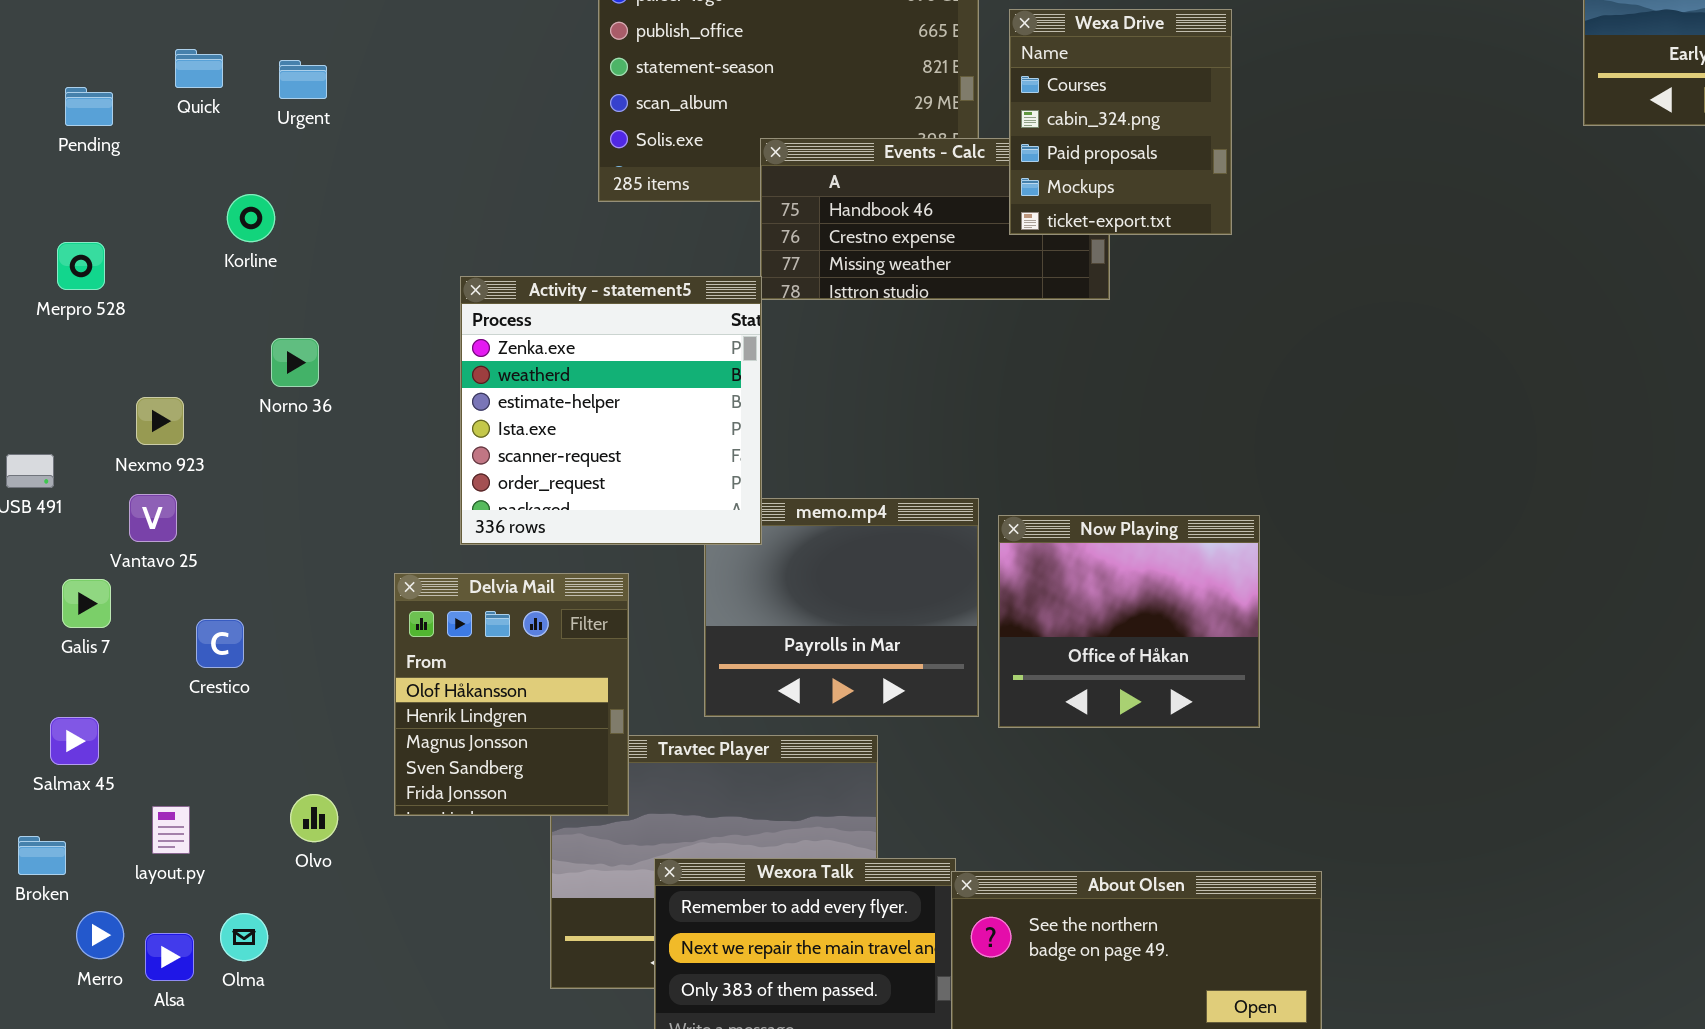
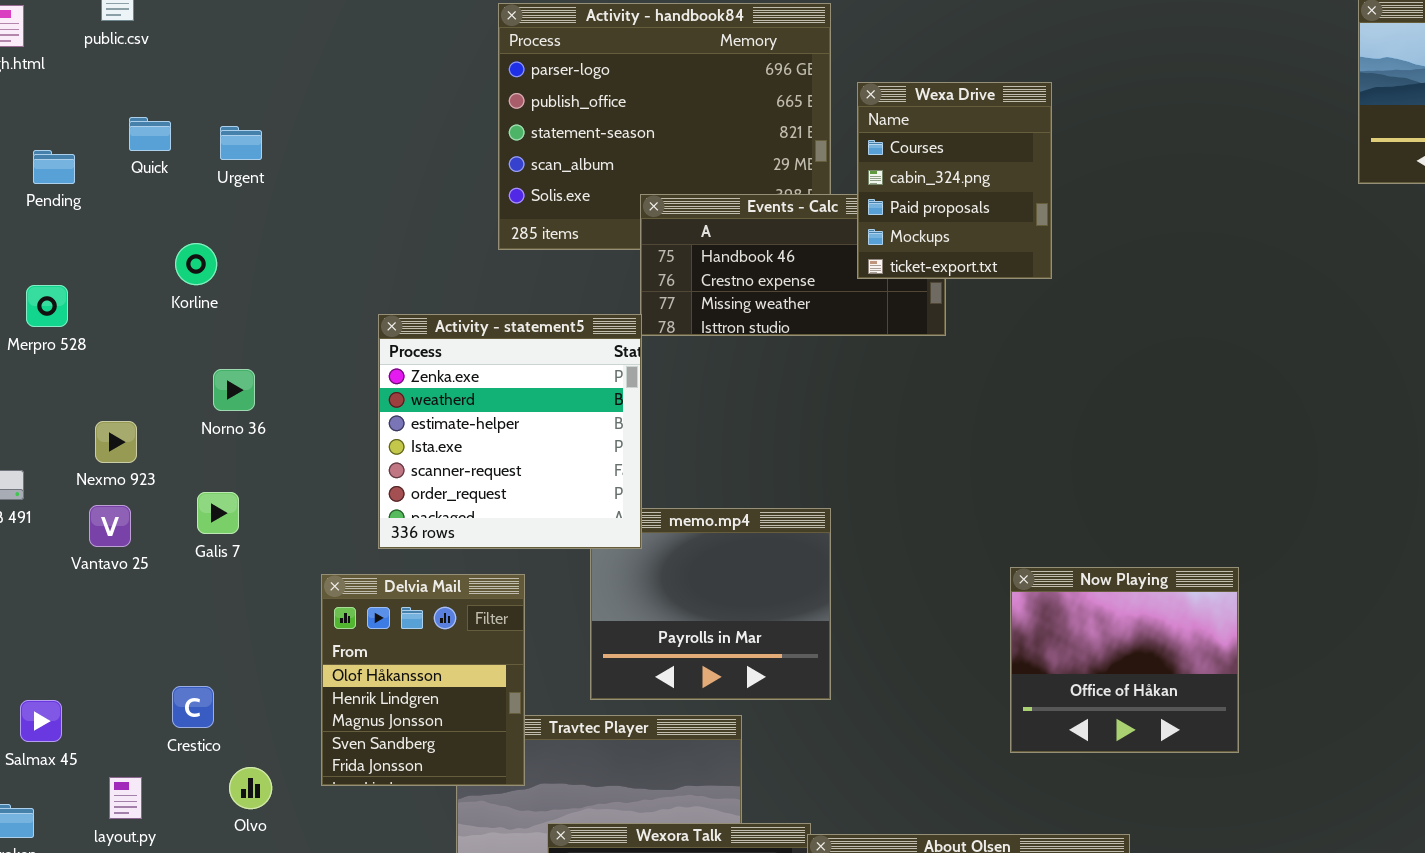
Now Playing: [998,515,1260,728] -> [1010,567,1239,753], moved
Galis 7: [62,579,111,628] -> [197,492,239,534], moved
Crestico: [196,619,244,668] -> [172,686,214,728], moved

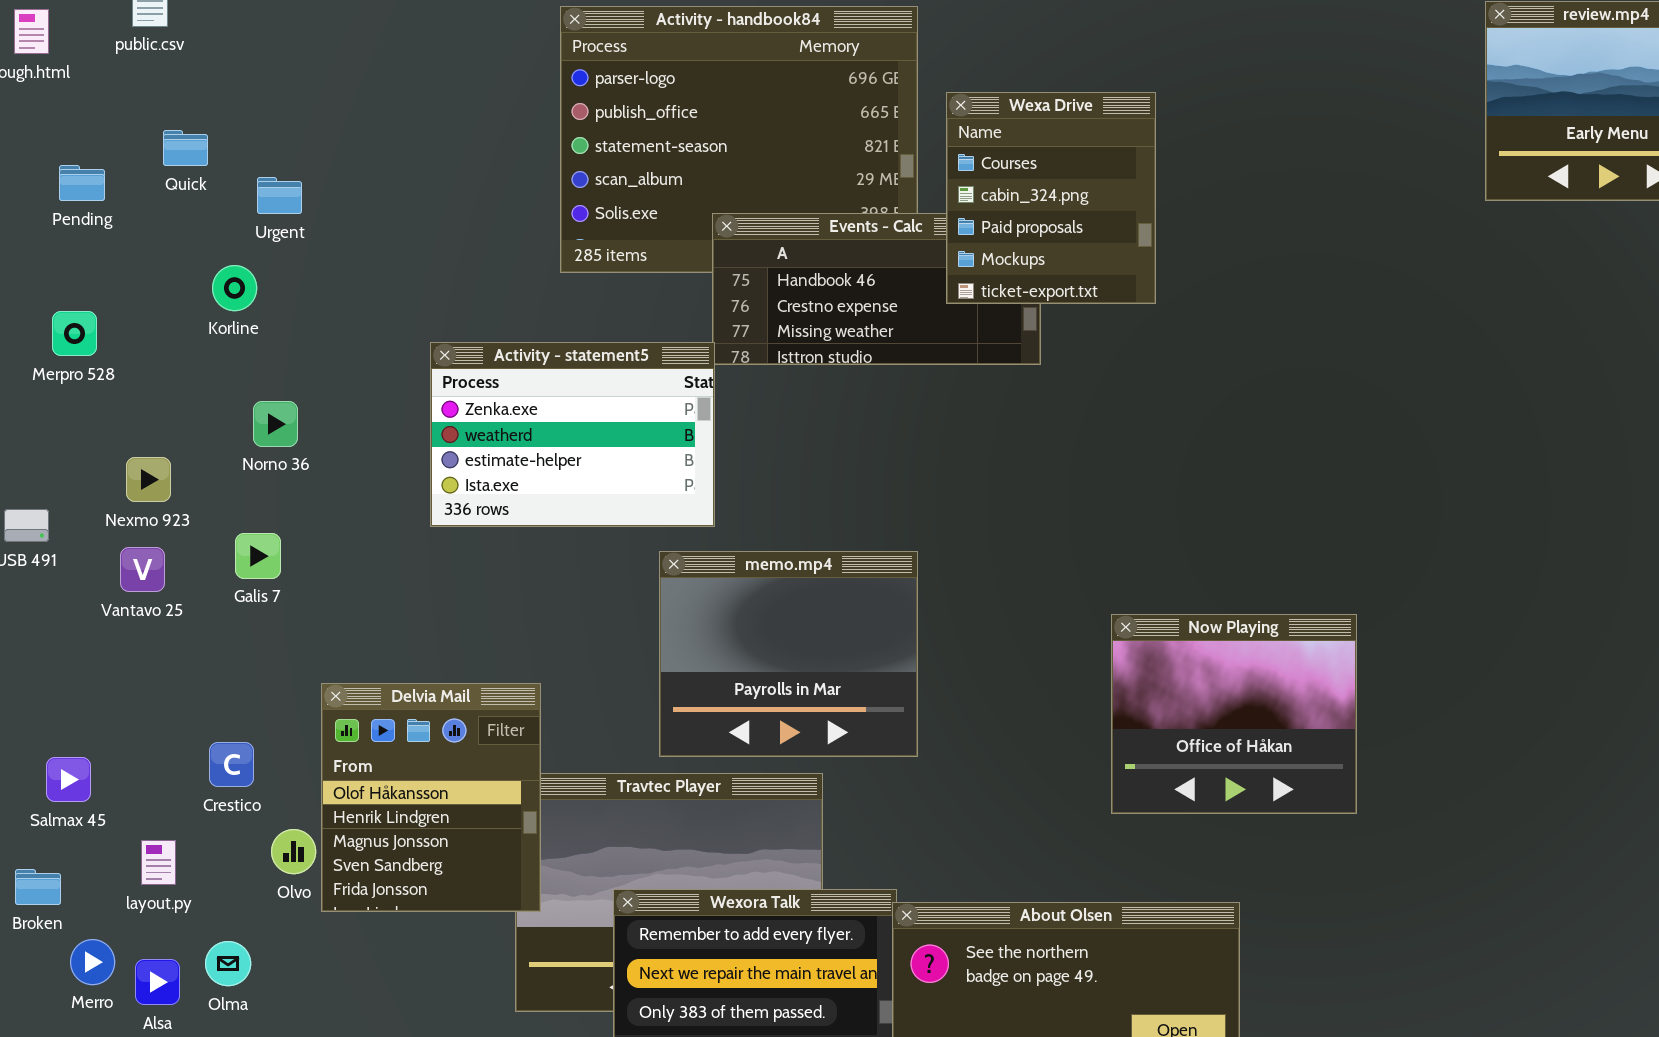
Urgent: [220,126,262,160] -> [257,177,302,214], moved
Activity - statement5: [378,314,642,549] -> [430,342,715,527], resized
Delvia Mail: [321,574,525,786] -> [321,683,541,912], moved

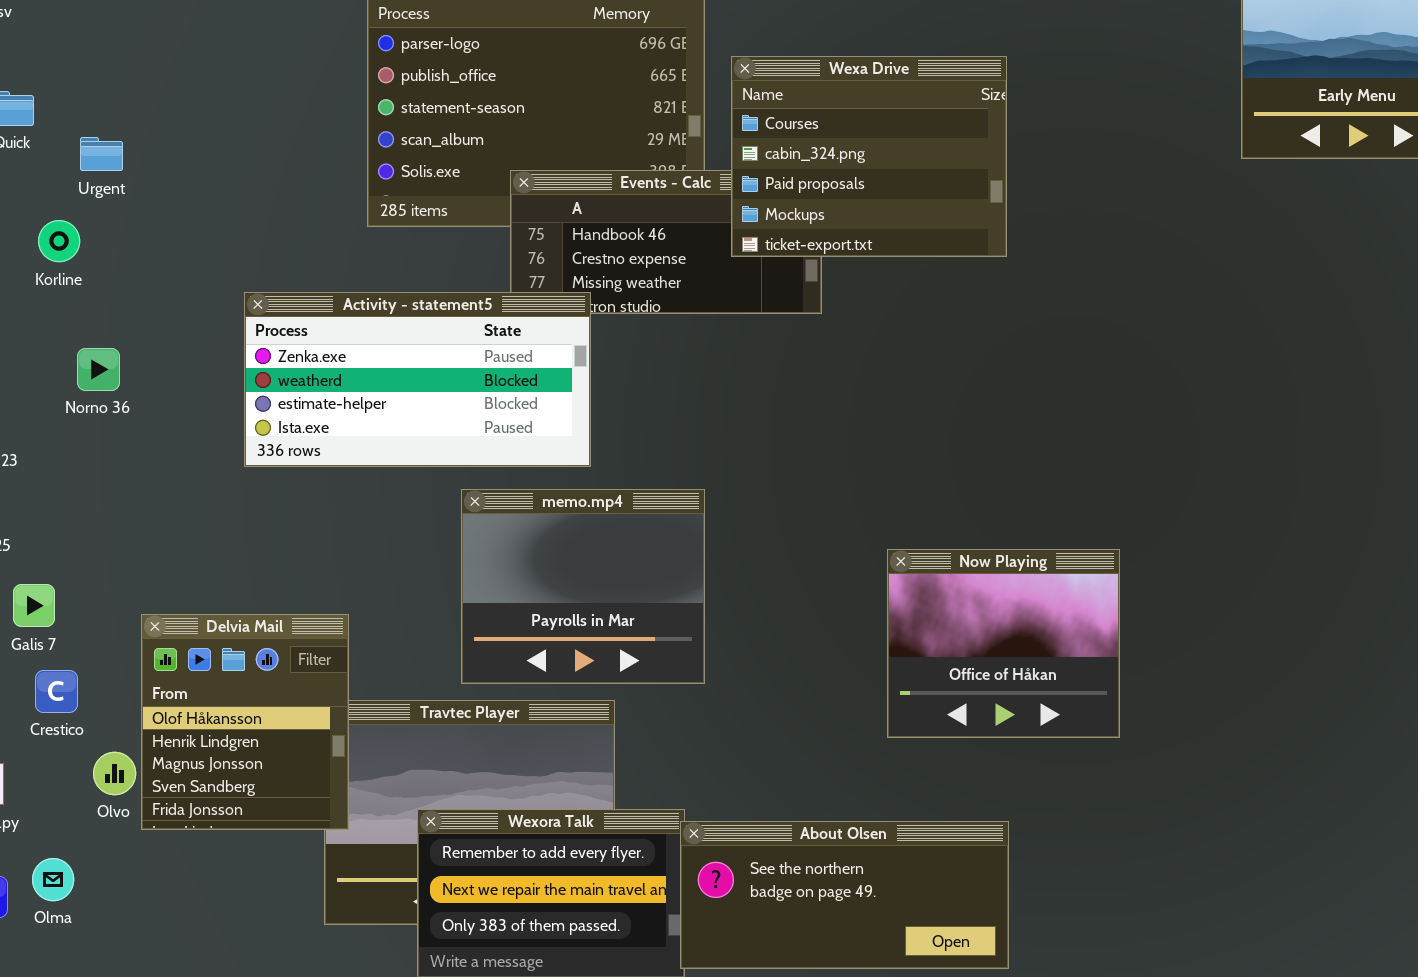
Wexa Drive: [946,92,1156,304] -> [731,56,1007,257], resized
Activity - statement5: [430,342,715,527] -> [244,292,591,467], resized
Galis 7: [235,533,281,579] -> [13,584,55,627], moved

